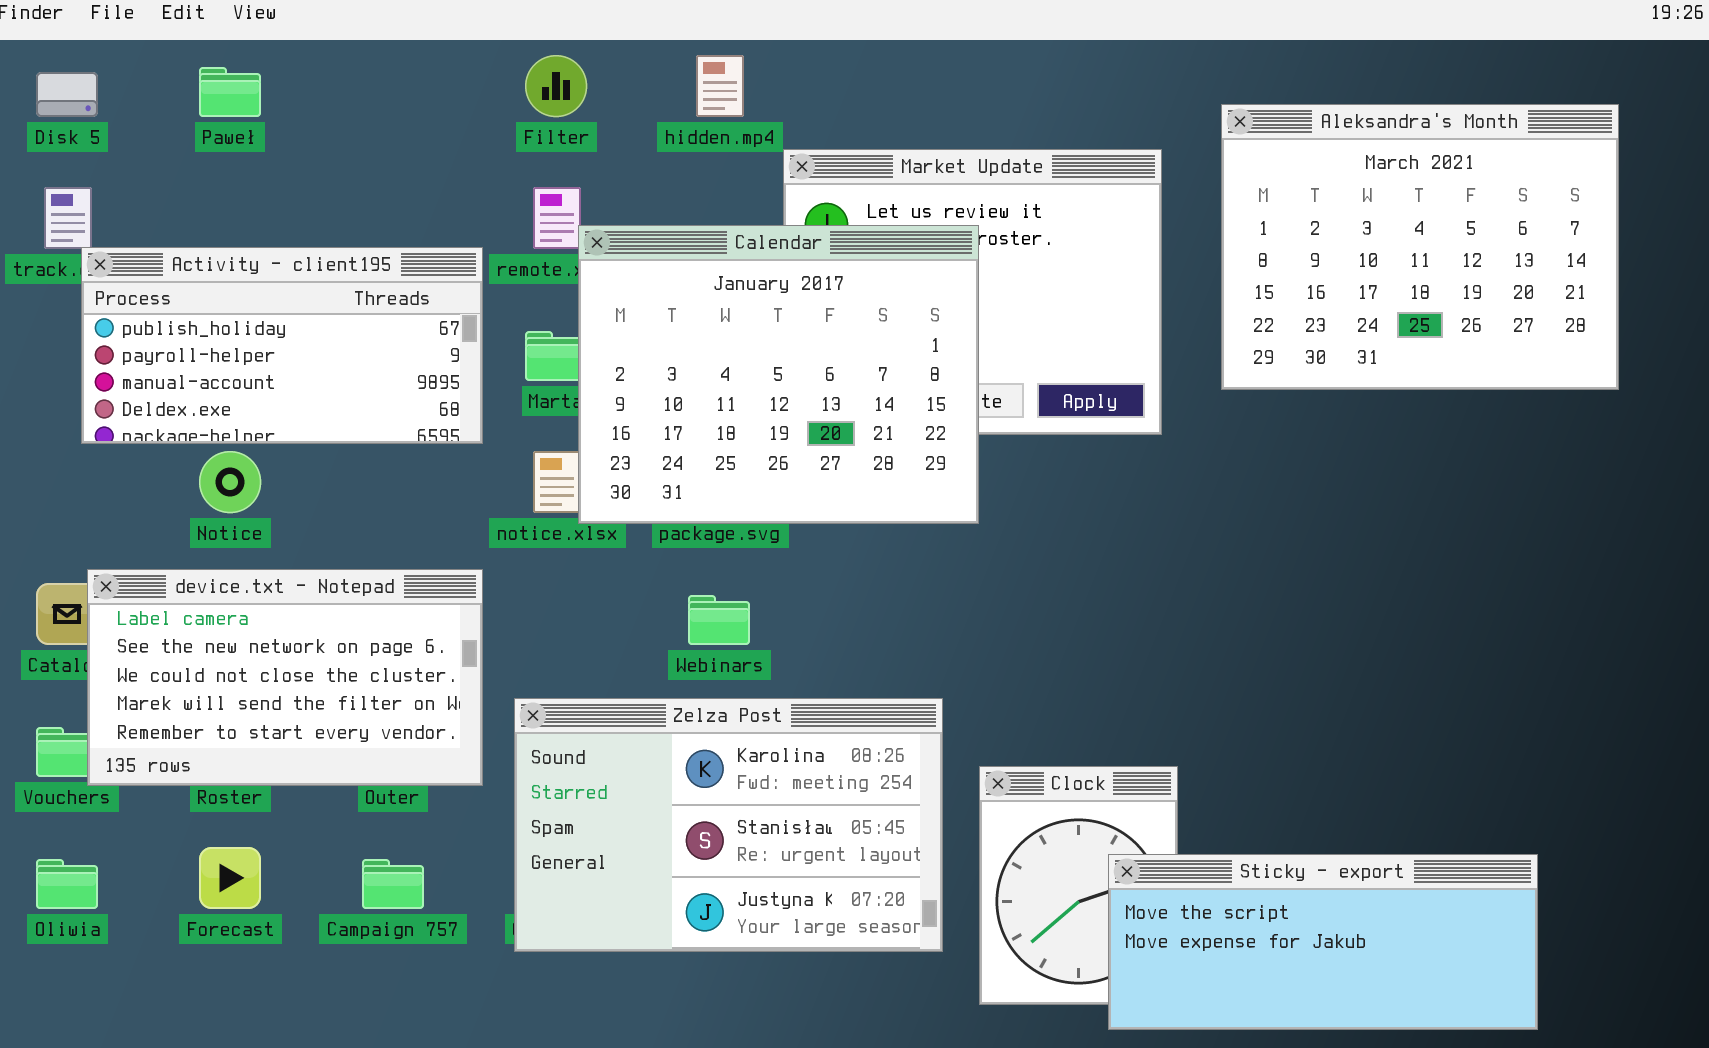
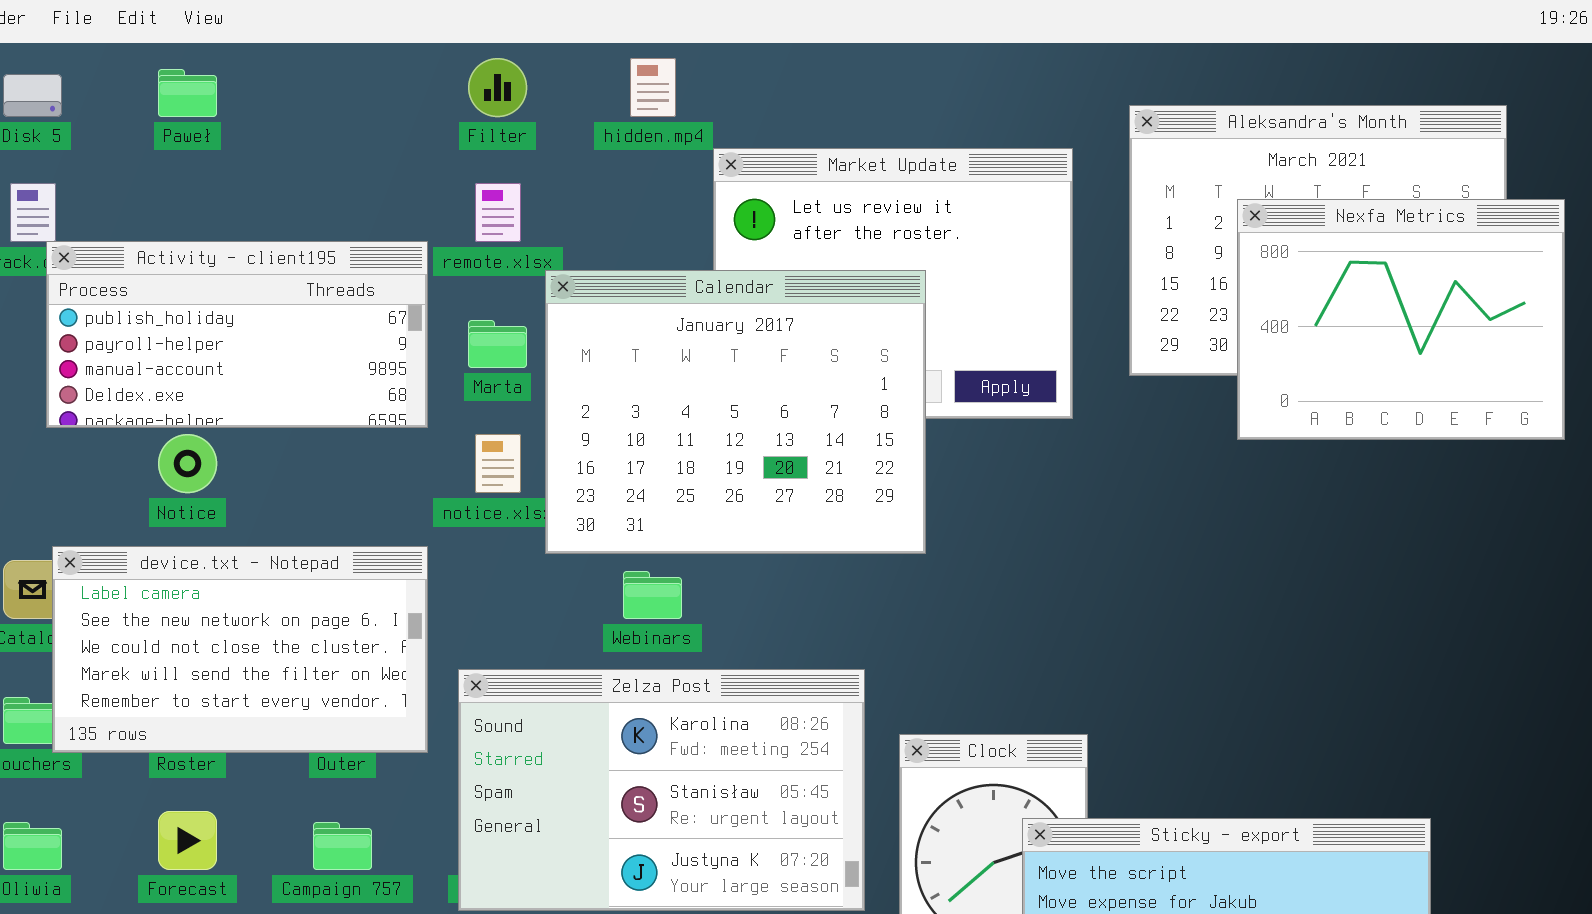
Nexfa Metrics: none -> [1237,199,1565,440], opened
Calendar: [578,225,979,524] -> [545,270,926,554], moved

